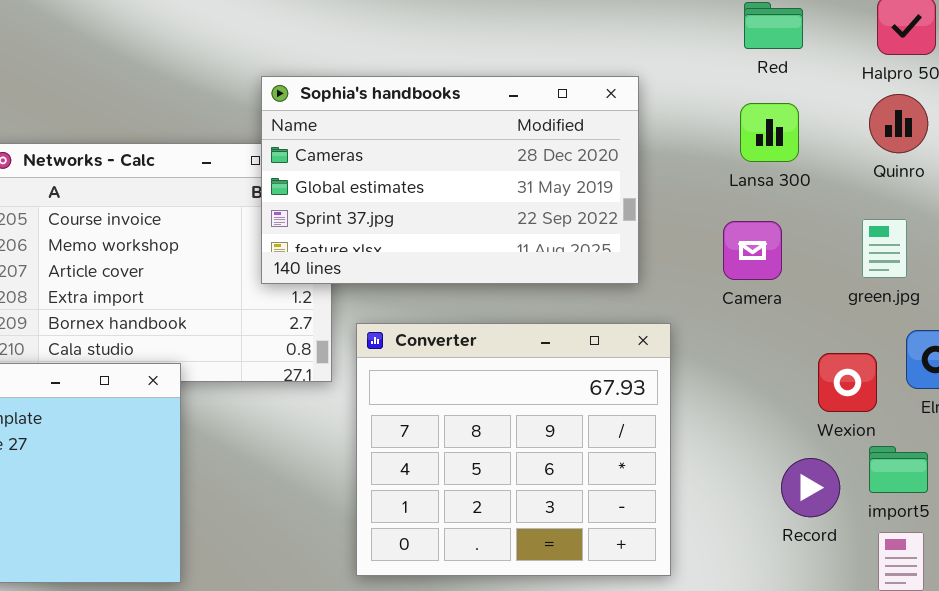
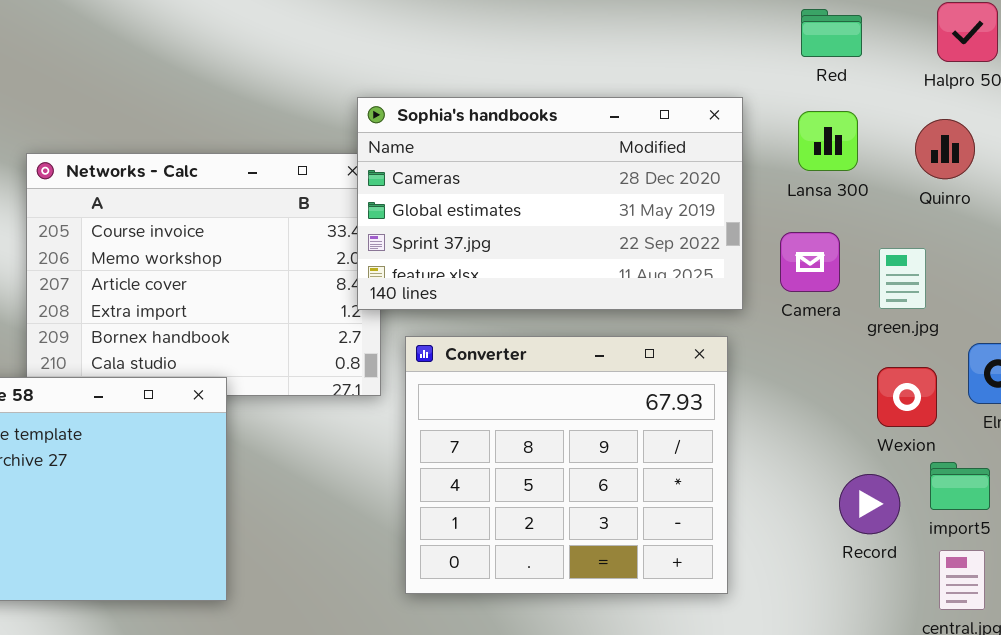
Sophia's handbooks: [261,76,639,284] -> [357,97,743,310], moved
Quinro: [869,94,928,153] -> [915,119,975,179], moved
green.jpg: [862,219,907,278] -> [879,248,926,309], moved

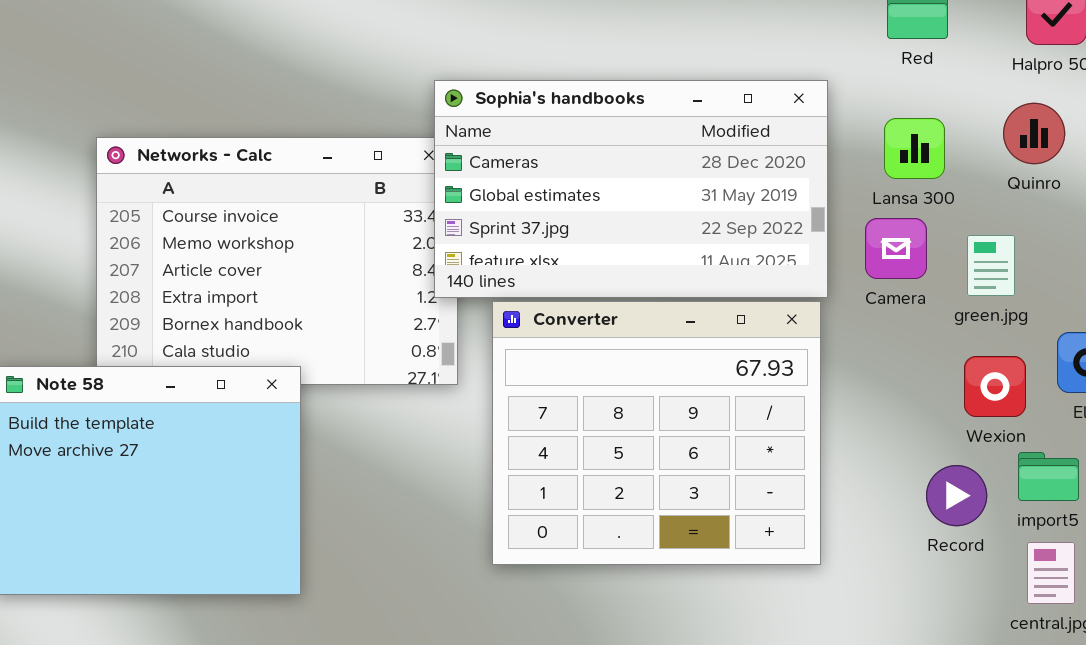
Lansa 300: [798,111,858,171] -> [884,118,945,179], moved
Converter: [405,336,728,594] -> [492,301,821,565], moved

